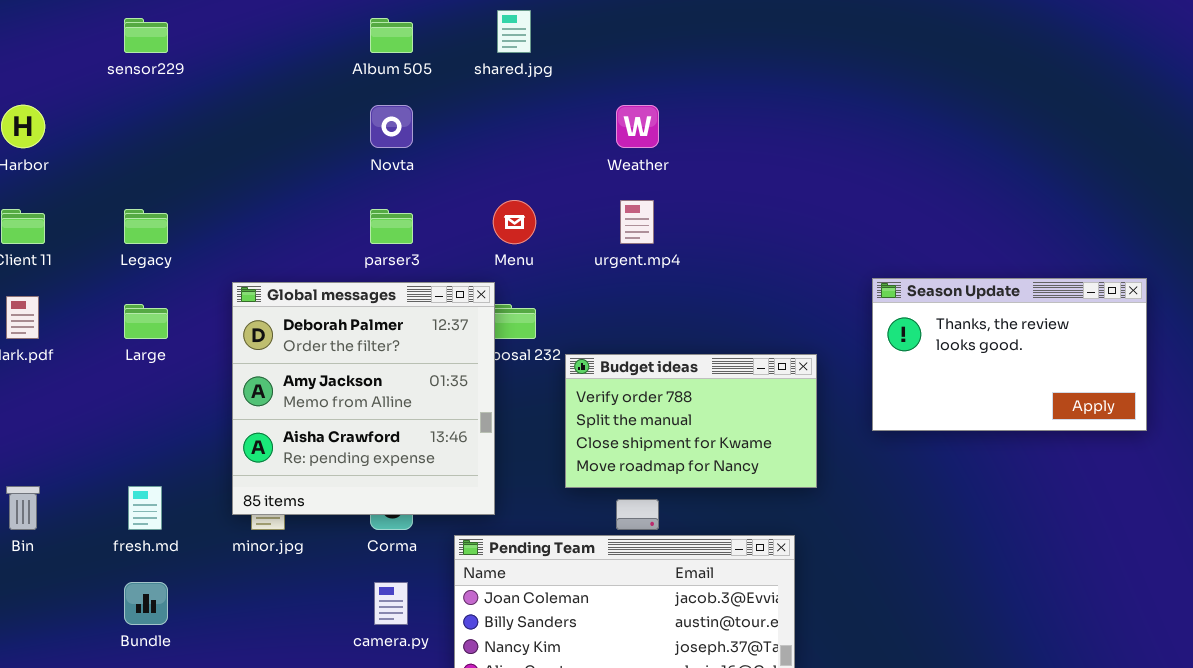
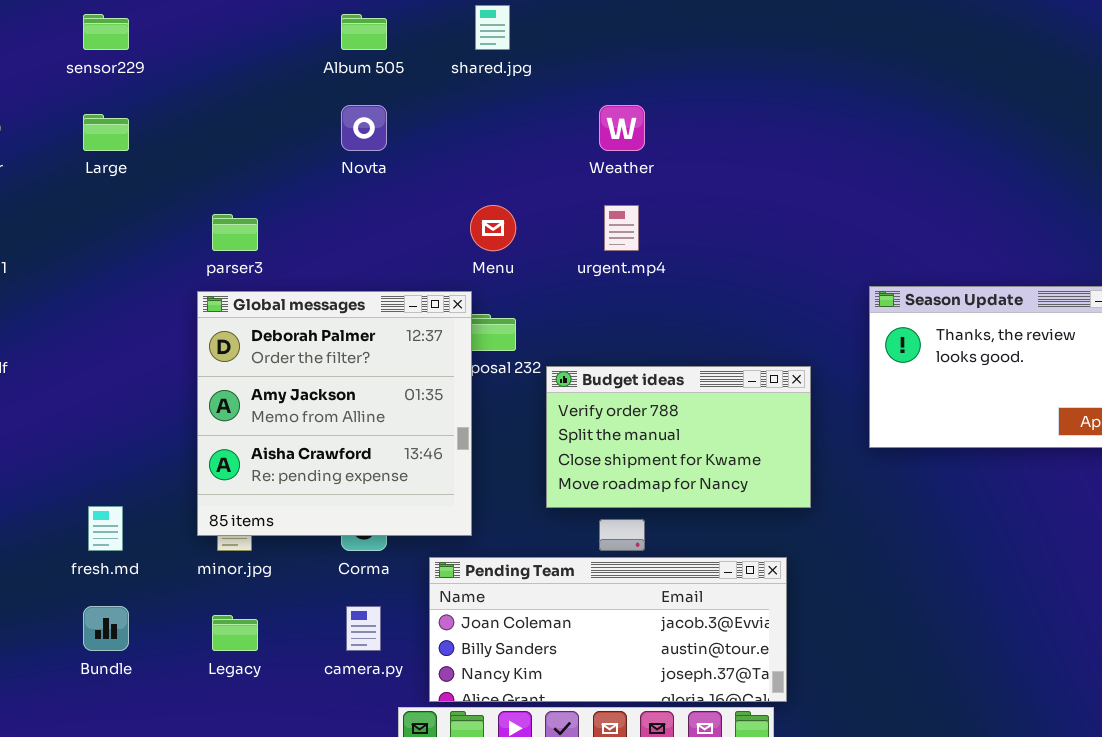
Legacy: [124,209,168,244] -> [212,615,258,651], moved
parser3: [370,209,413,244] -> [212,214,258,251], moved
Large: [124,304,168,339] -> [83,114,129,151], moved

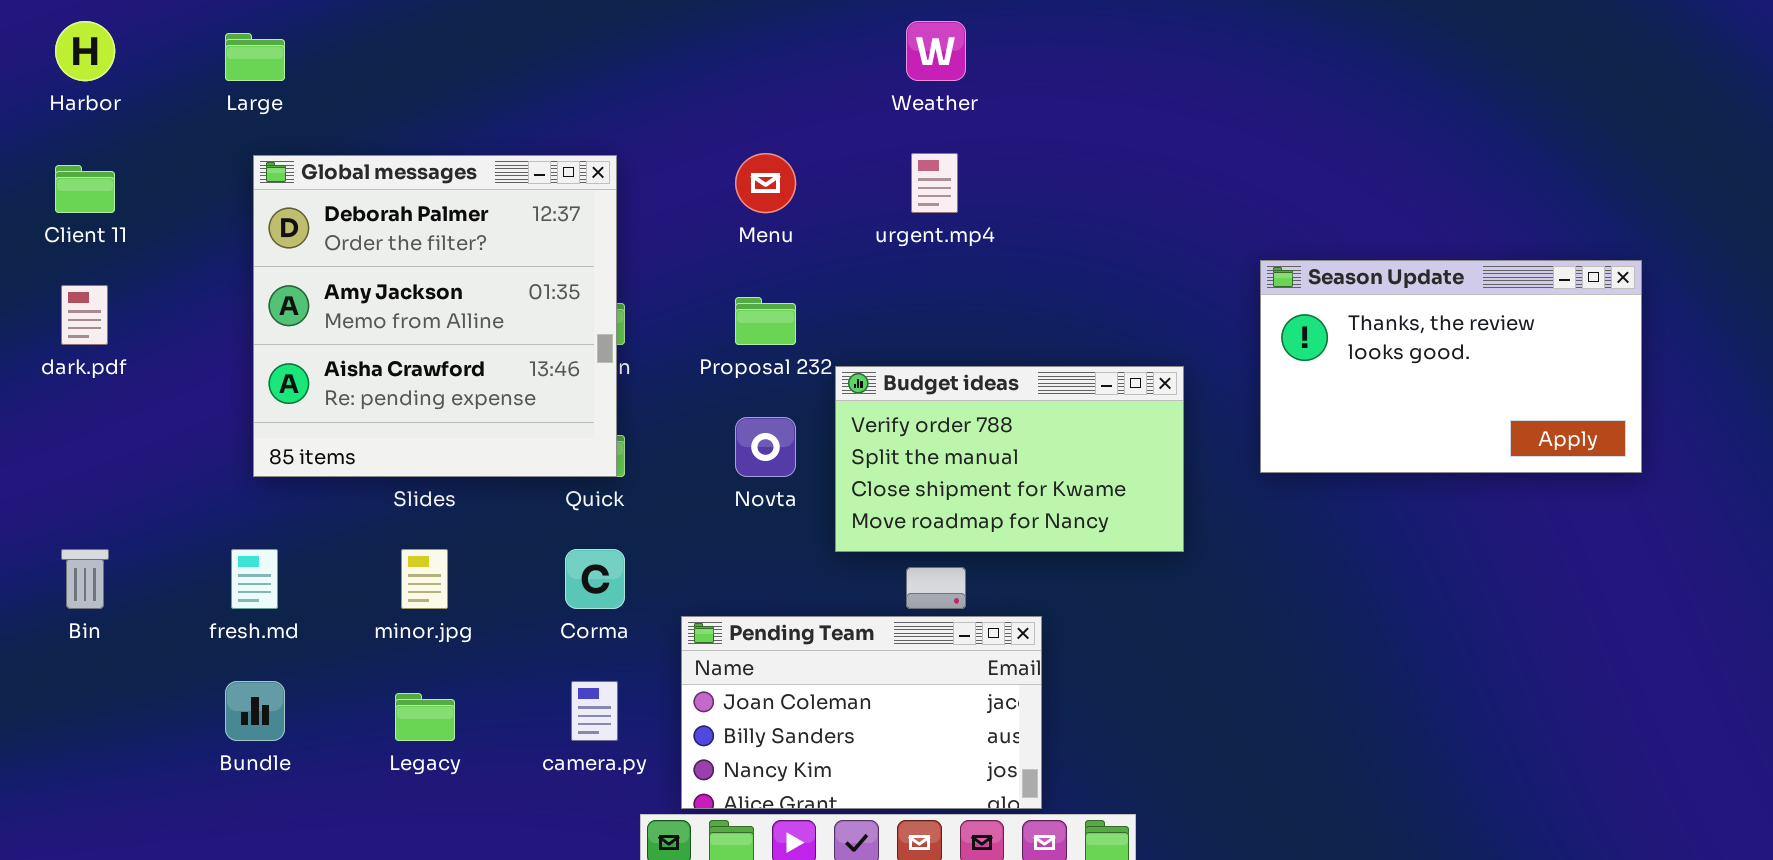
Novta: [341,105,387,151] -> [735,417,796,477], moved
Global messages: [197,291,472,536] -> [253,155,617,477], moved
Pending Team: [429,557,787,702] -> [681,616,1042,809], resized

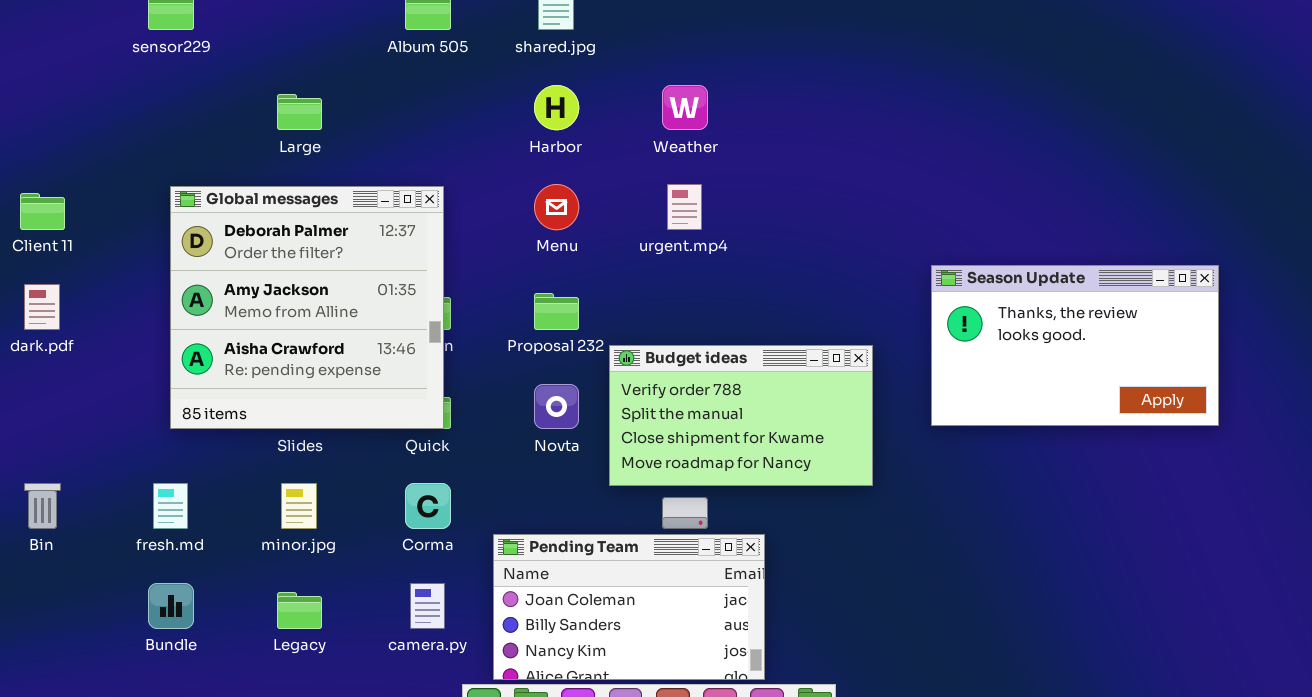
Harbor: [55,21,115,81] -> [534,85,579,130], moved
Large: [225,33,285,81] -> [277,94,322,130], moved

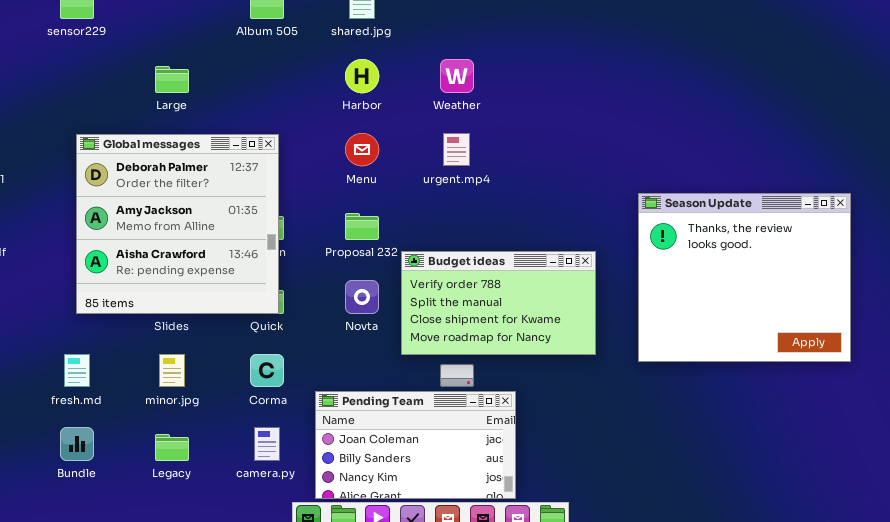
Season Update: [931,265,1219,426] -> [638,193,851,362], resized

